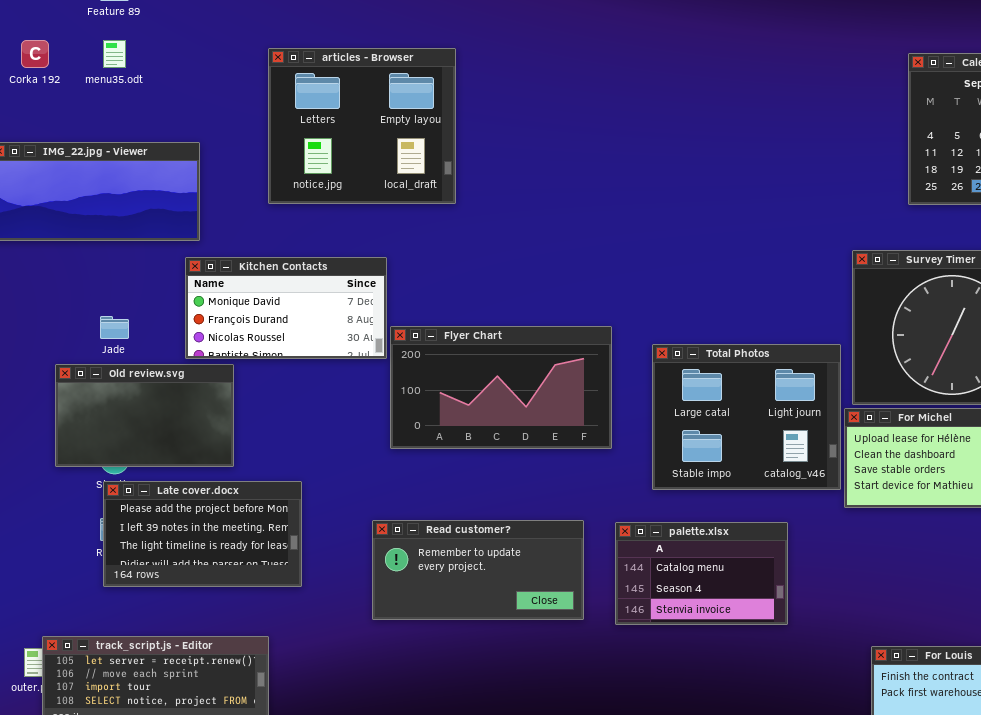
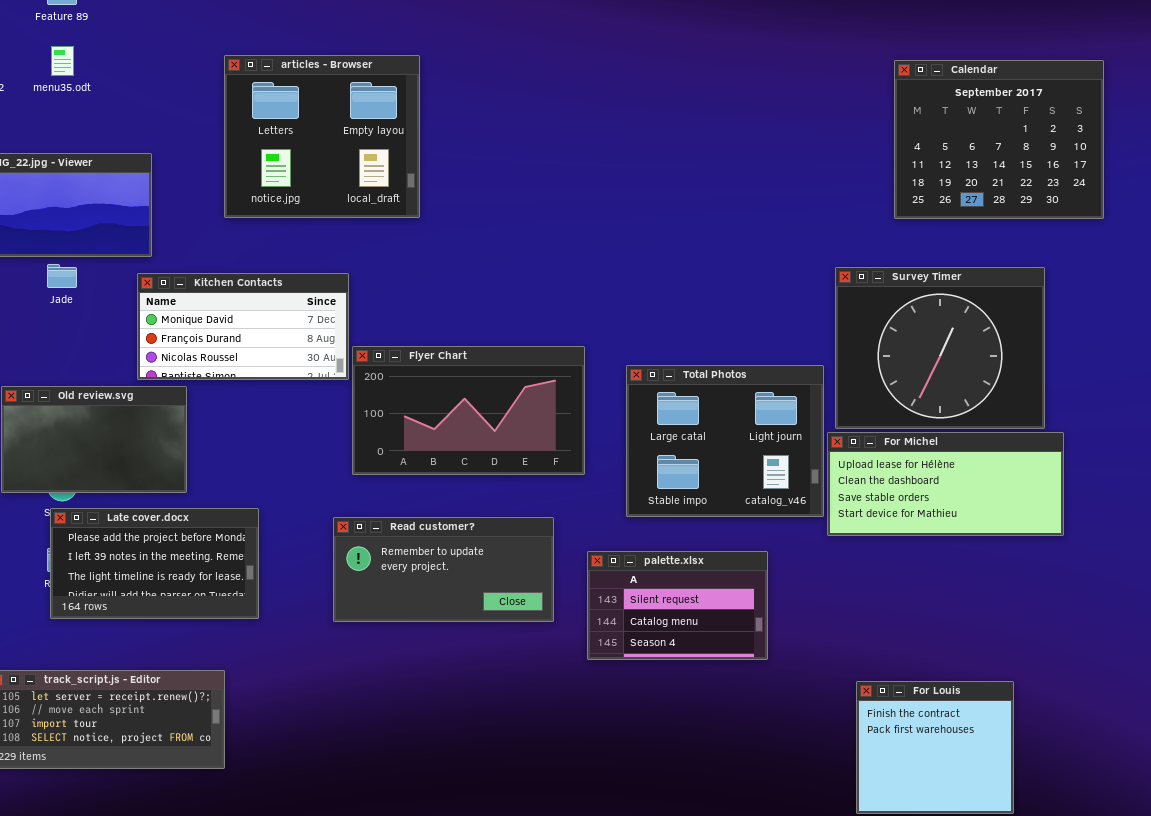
Jade: [100,316,129,339] -> [47,264,77,288], moved
Read customer?: [372,520,584,620] -> [333,517,554,622], moved
palette.xlsx: [615,522,788,625] -> [587,551,768,660], scrolled up 1 row

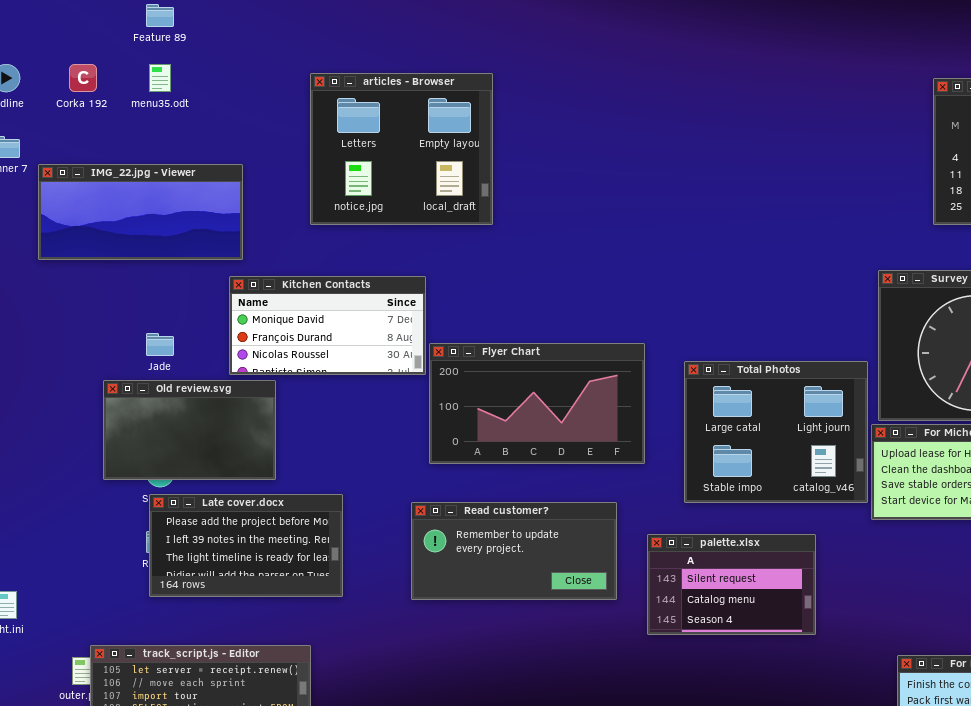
Jade: [47,264,77,288] -> [146,333,174,356], moved

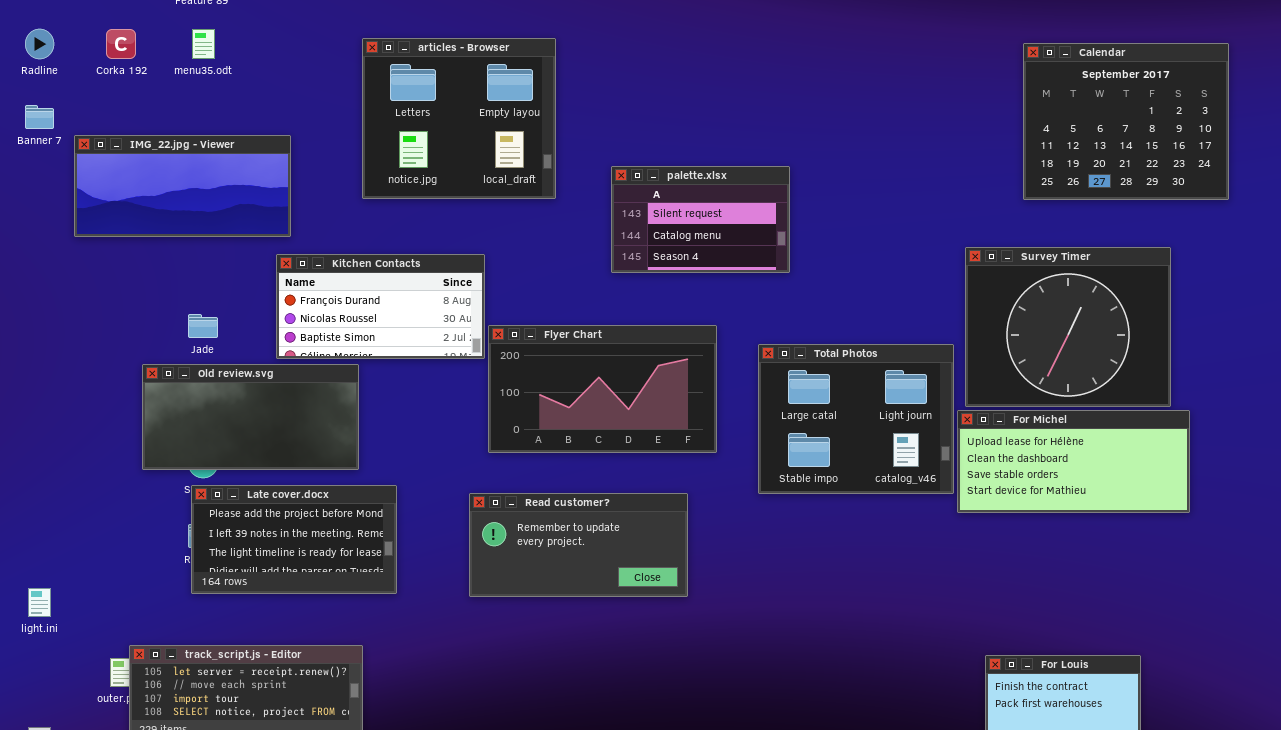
Kitchen Contacts: [229,276,426,375] -> [276,254,485,359], scrolled down 1 row
Old review.svg: [103,380,276,480] -> [142,364,359,470], resized
palette.xlsx: [647,534,816,635] -> [611,166,790,273], moved

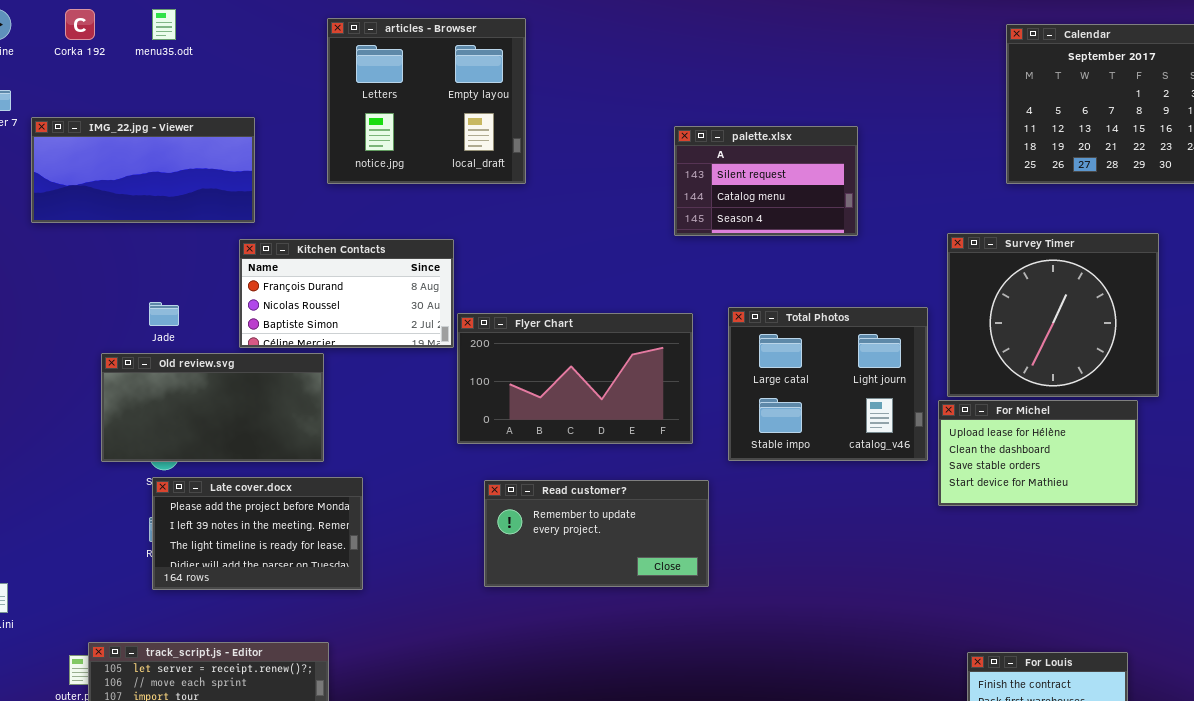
palette.xlsx: [611,166,790,273] -> [674,126,858,236], moved
Total Photos: [758,344,954,494] -> [728,307,928,461], moved
For Michel: [957,410,1190,513] -> [938,400,1138,506], resized
Read customer?: [469,493,688,597] -> [484,480,709,587], moved

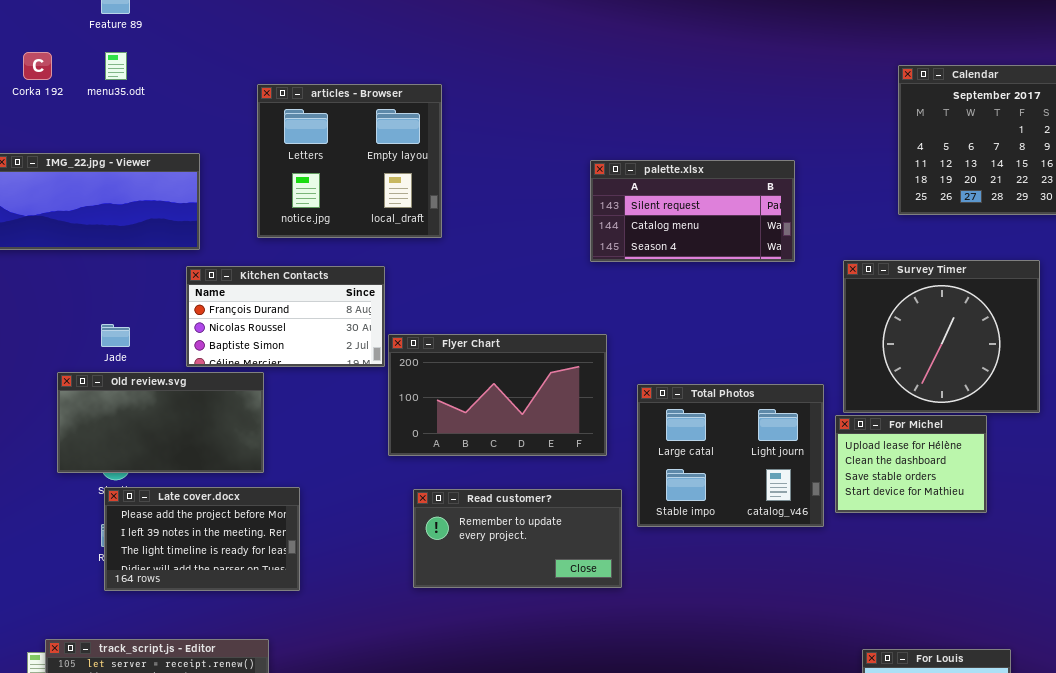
articles - Browser: [327,18,526,184] -> [257,84,442,238], moved
palette.xlsx: [674,126,858,236] -> [590,160,795,262], resized
Total Photos: [728,307,928,461] -> [637,384,824,527], moved
For Michel: [938,400,1138,506] -> [835,415,987,513], resized

